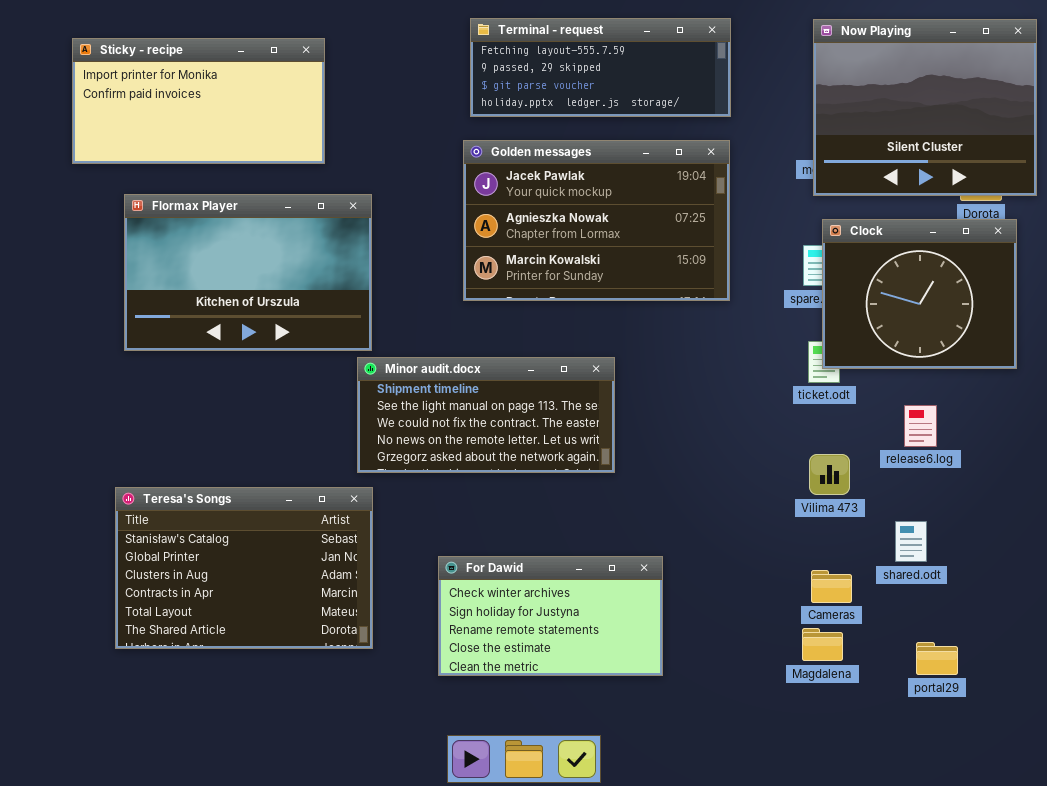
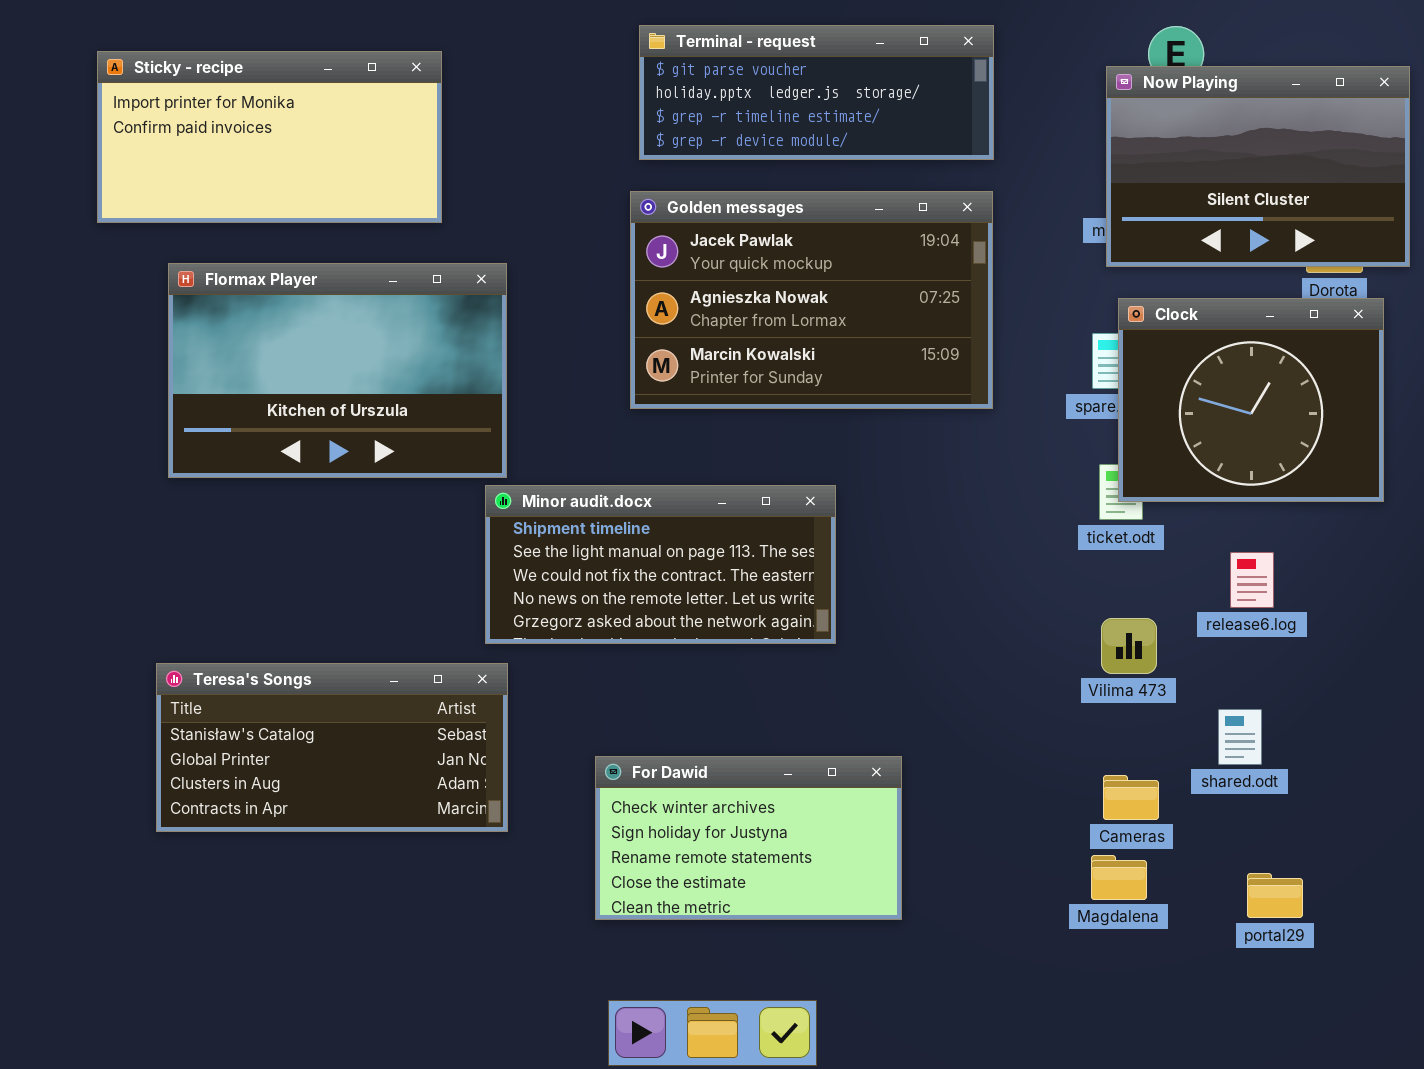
Terminal - request: [470,18,731,117] -> [639,25,994,160], scrolled down 2 rows
Now Playing: [813,19,1037,196] -> [1106,66,1410,267], resized
Teresa's Songs: [115,487,373,649] -> [156,663,508,832], resized

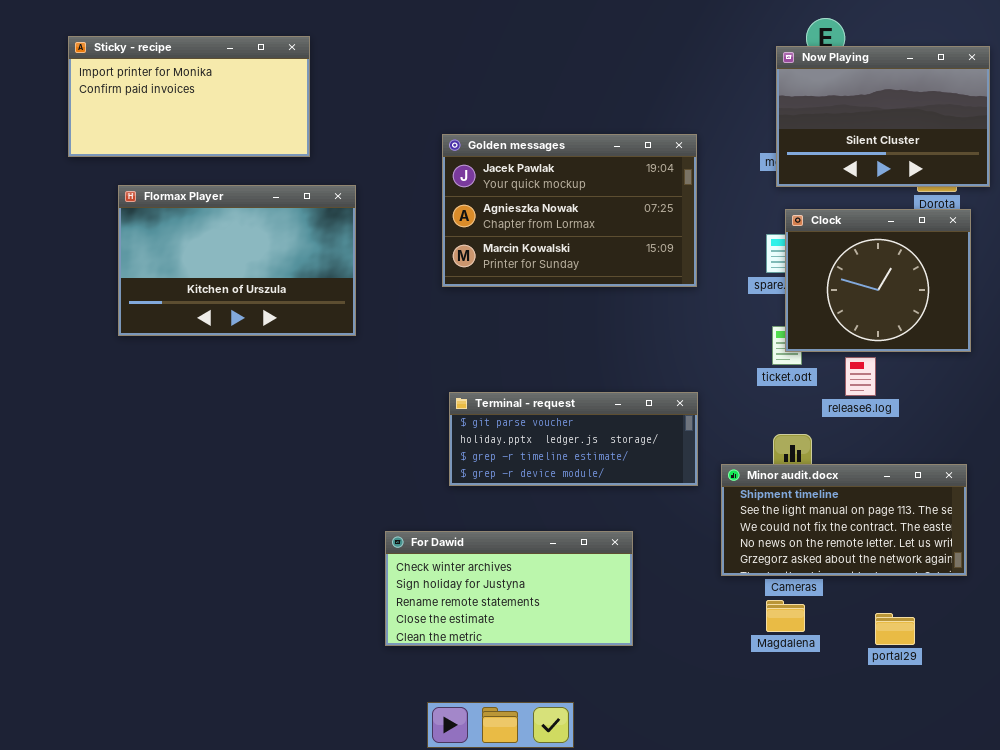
Terminal - request: [639,25,994,160] -> [449,392,698,486], moved
Minor audit.docx: [485,485,836,644] -> [721,464,967,576], moved
release6.log: [1230,552,1274,608] -> [845,357,876,396], moved
Teresa's Songs: [156,663,508,832] -> none, closed
For Dawid: [595,756,902,920] -> [385,531,633,646], resized

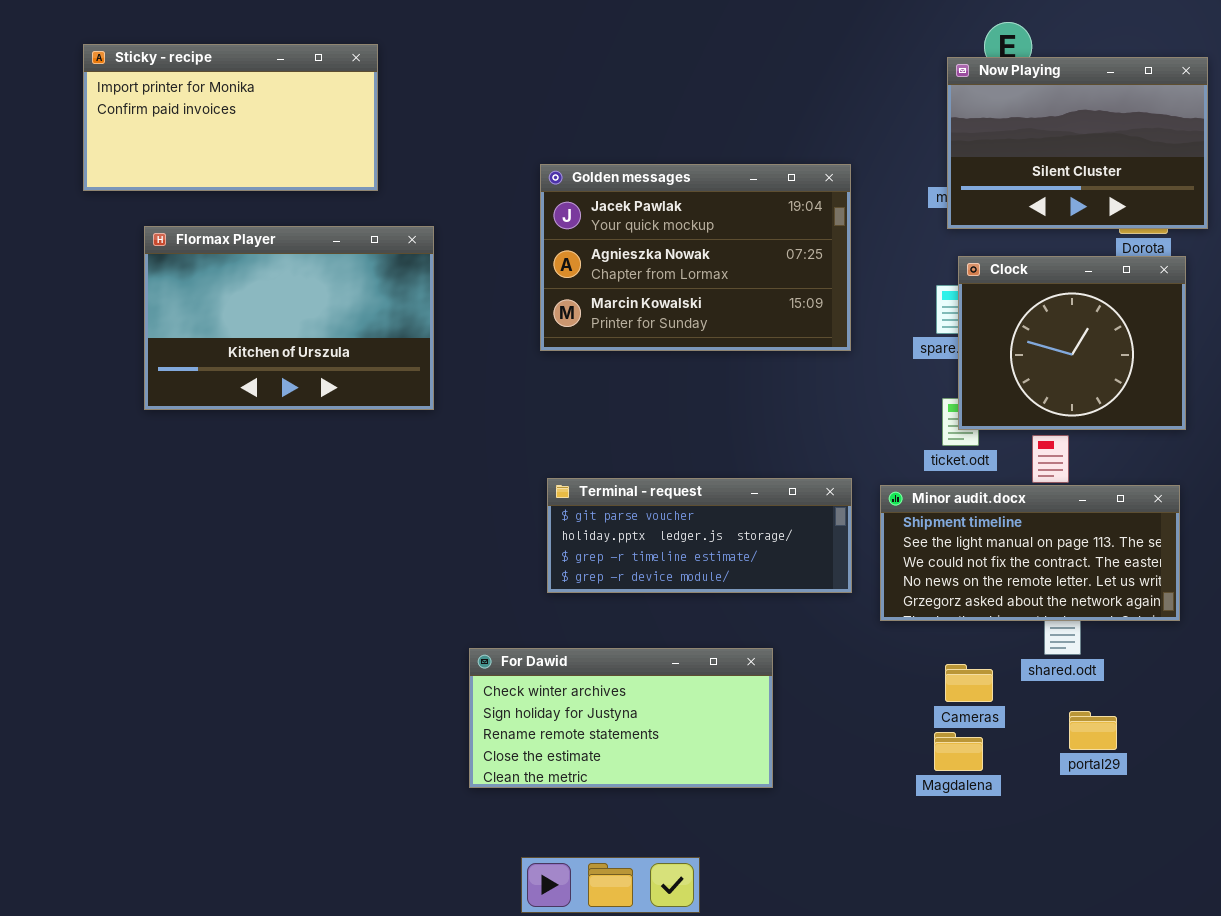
Minor audit.docx: [721,464,967,576] -> [880,485,1180,621], moved
portal29: [875,613,915,645] -> [1069,711,1117,750], moved

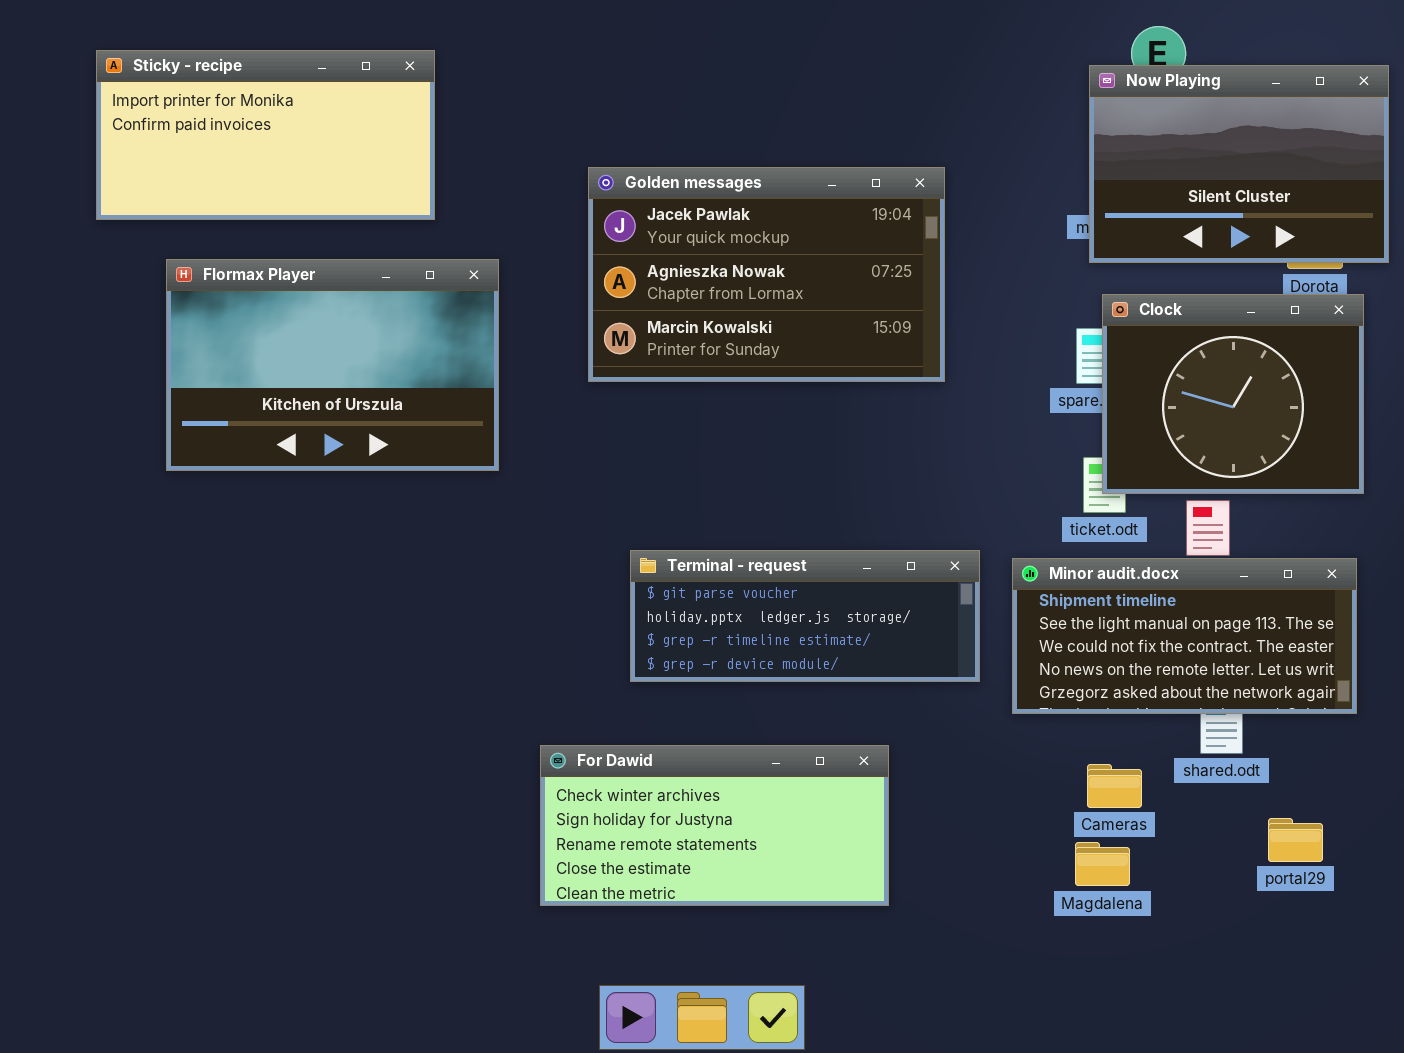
Golden messages: [540,164,851,351] -> [588,167,945,382], moved
portal29: [1069,711,1117,750] -> [1268,818,1323,862], moved

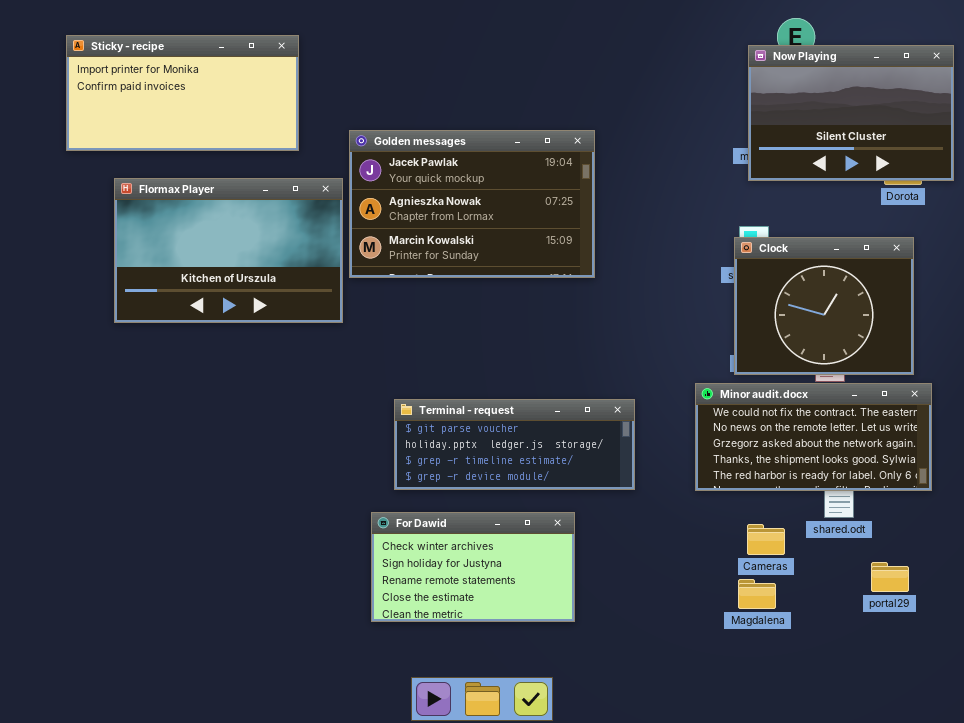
Golden messages: [588,167,945,382] -> [349,130,595,278], moved
Clock: [1102,294,1364,494] -> [734,237,914,375], moved
Terminal - request: [630,550,980,682] -> [394,399,635,490], moved
Minor audit.docx: [1012,558,1357,714] -> [695,383,932,491], scrolled down 2 rows
For Dawid: [540,745,889,906] -> [371,512,575,622], resized

